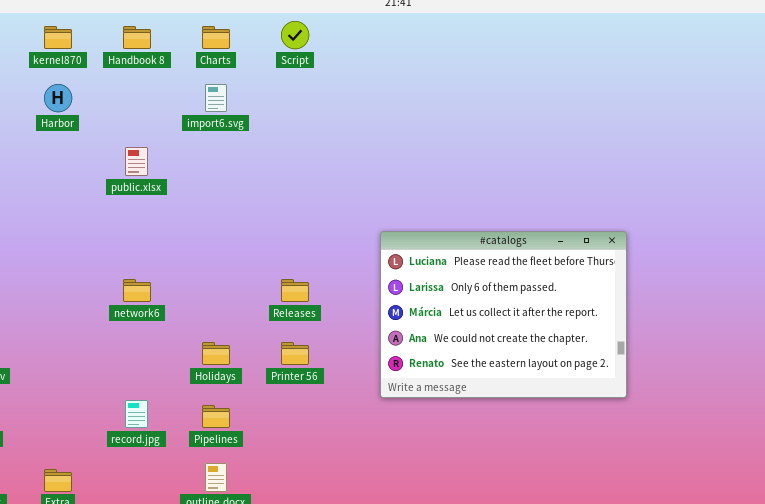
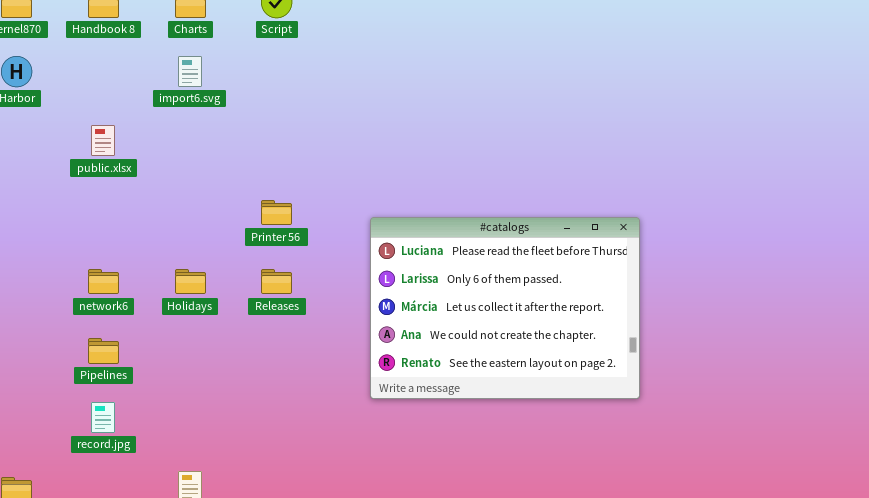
Holidays: [202,342,230,365] -> [175,269,206,294], moved
Printer 56: [281,342,309,365] -> [261,200,292,225], moved
Pipelines: [202,405,230,428] -> [88,338,119,364], moved

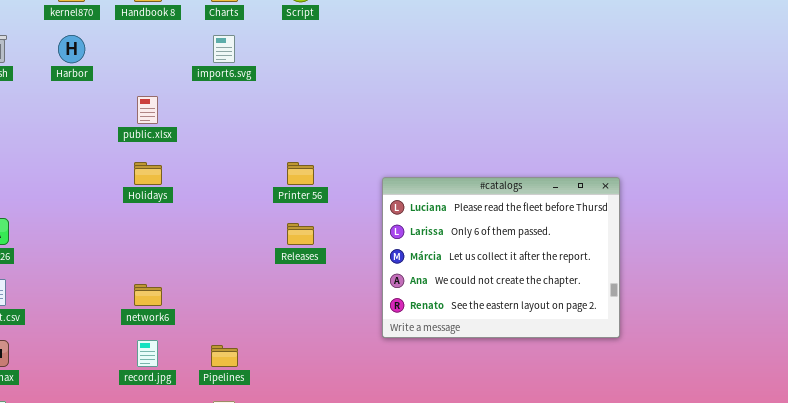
network6: [88,269,119,294] -> [134,284,162,306], moved
Holidays: [175,269,206,294] -> [134,162,162,185], moved
Pipelines: [88,338,119,364] -> [211,345,238,367], moved

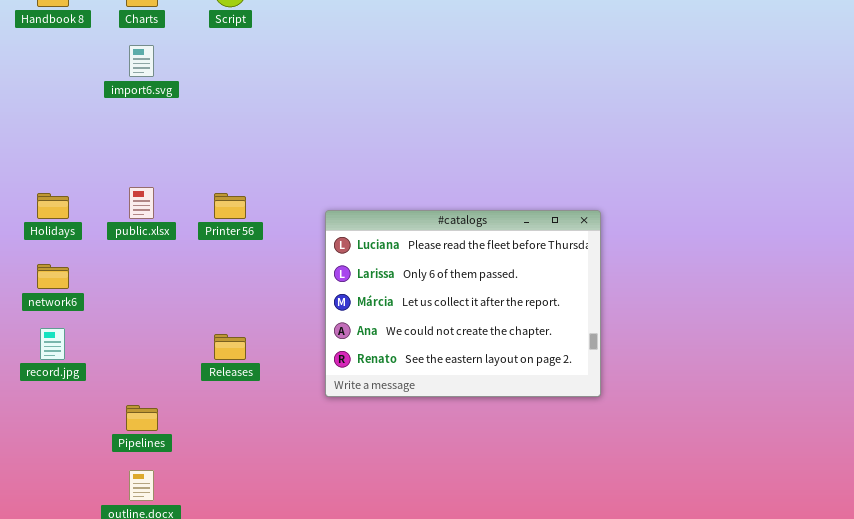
public.xlsx: [137,96,158,124] -> [129,187,154,219], moved
Releases: [287,223,314,245] -> [214,334,246,360], moved
network6: [134,284,162,306] -> [37,264,69,289], moved
record.jpg: [137,340,158,367] -> [40,328,65,360], moved

